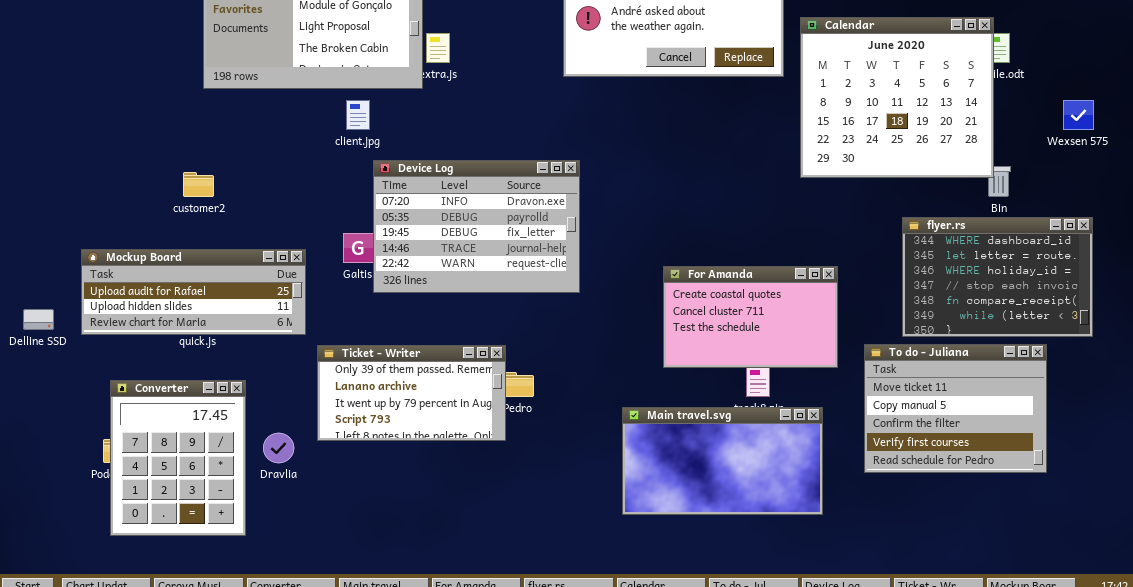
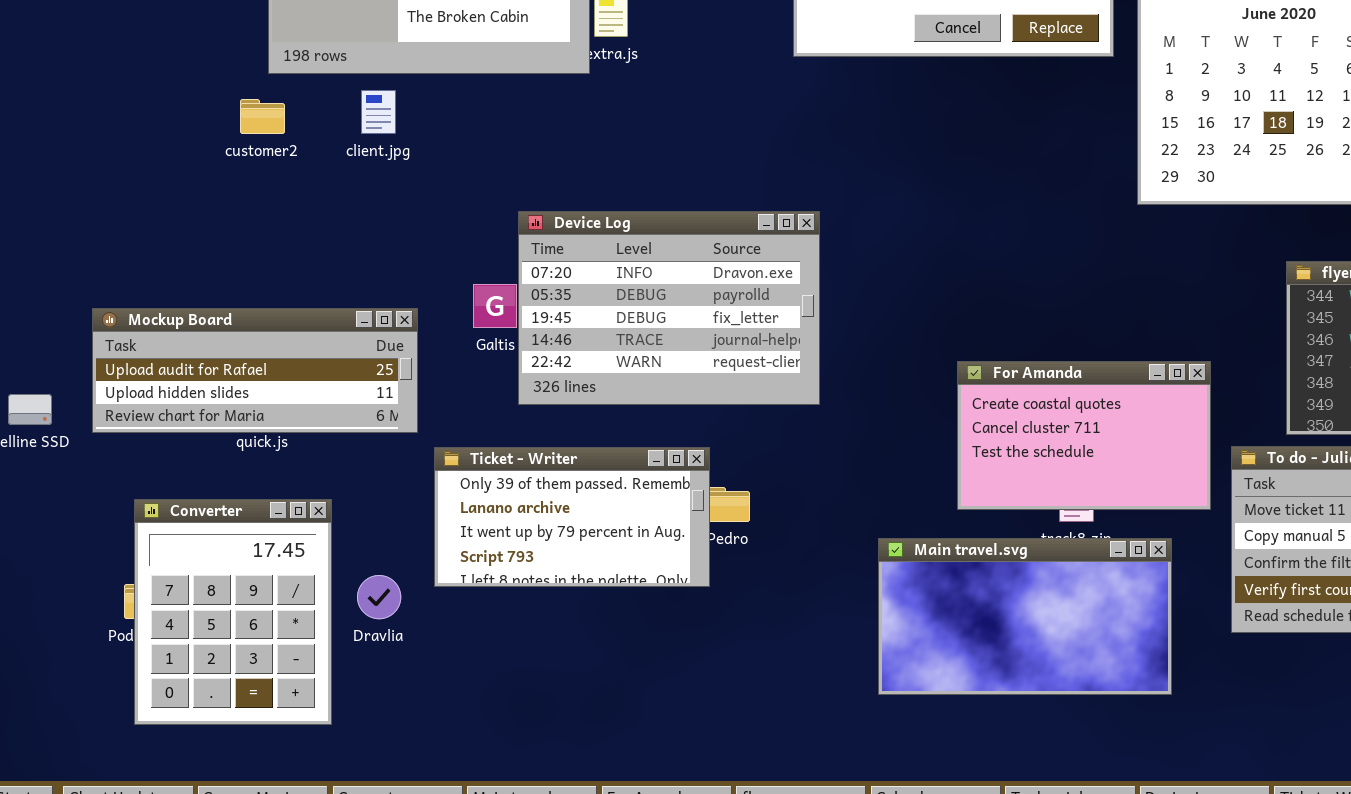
client.jpg: [346,100,370,130] -> [361,90,396,134], moved
Device Log: [373,160,580,293] -> [518,211,820,405], moved
customer2: [183,172,214,197] -> [240,99,285,134], moved
For Amanda: [663,266,838,368] -> [957,361,1211,510], moved

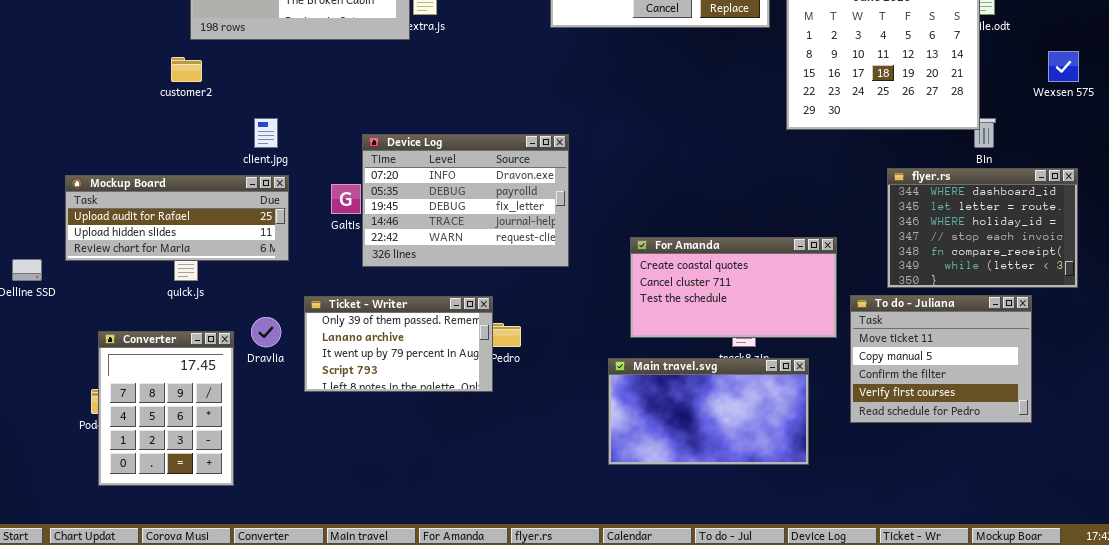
client.jpg: [361,90,396,134] -> [254,118,278,148], moved
Mockup Board: [92,308,418,433] -> [65,175,289,261], moved
For Amanda: [957,361,1211,510] -> [630,237,837,338], resized
Dravlia: [357,575,401,619] -> [251,317,281,347], moved

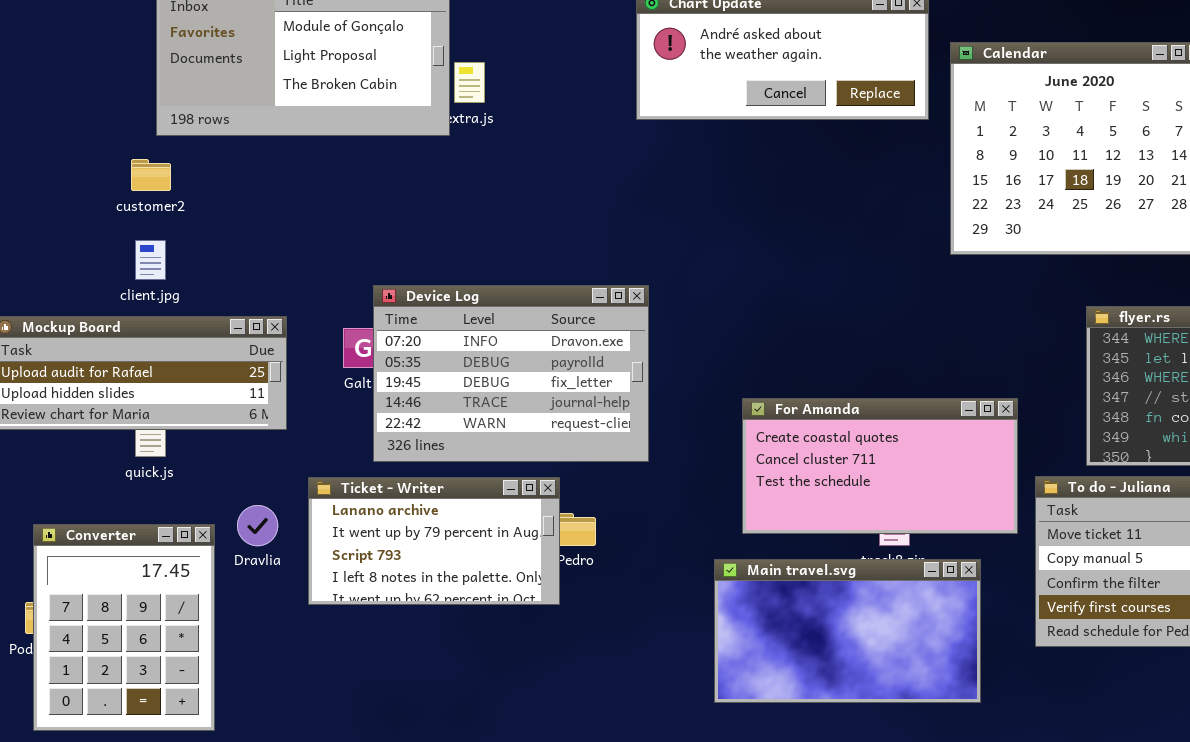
client.jpg: [254,118,278,148] -> [135,240,166,280], moved
Device Log: [362,134,569,267] -> [373,285,649,462], moved
Ticket - Writer: [304,296,493,392] -> [308,477,560,605], scrolled down 1 row

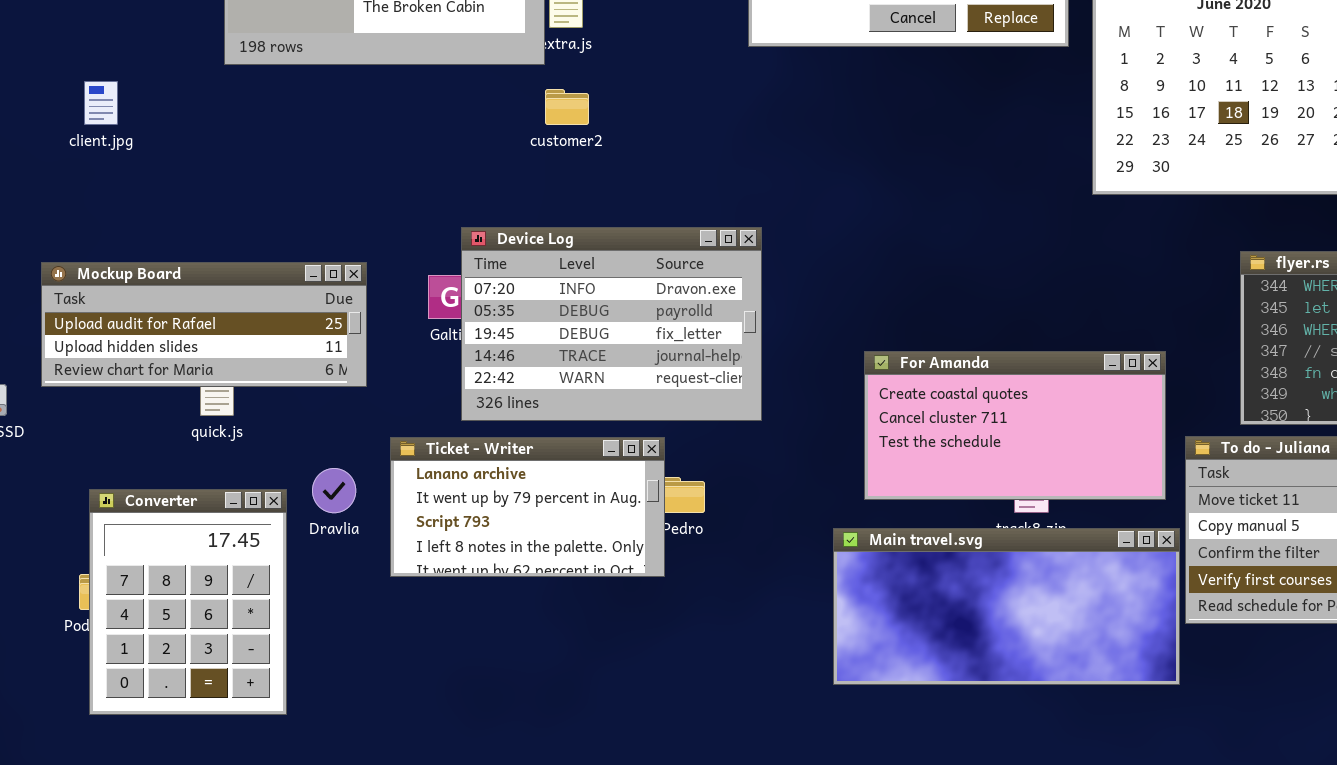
customer2: [131,159,171,191] -> [545,89,589,125], moved
client.jpg: [135,240,166,280] -> [84,81,118,125], moved
Main travel.svg: [714,559,981,703] -> [833,528,1180,685], resized

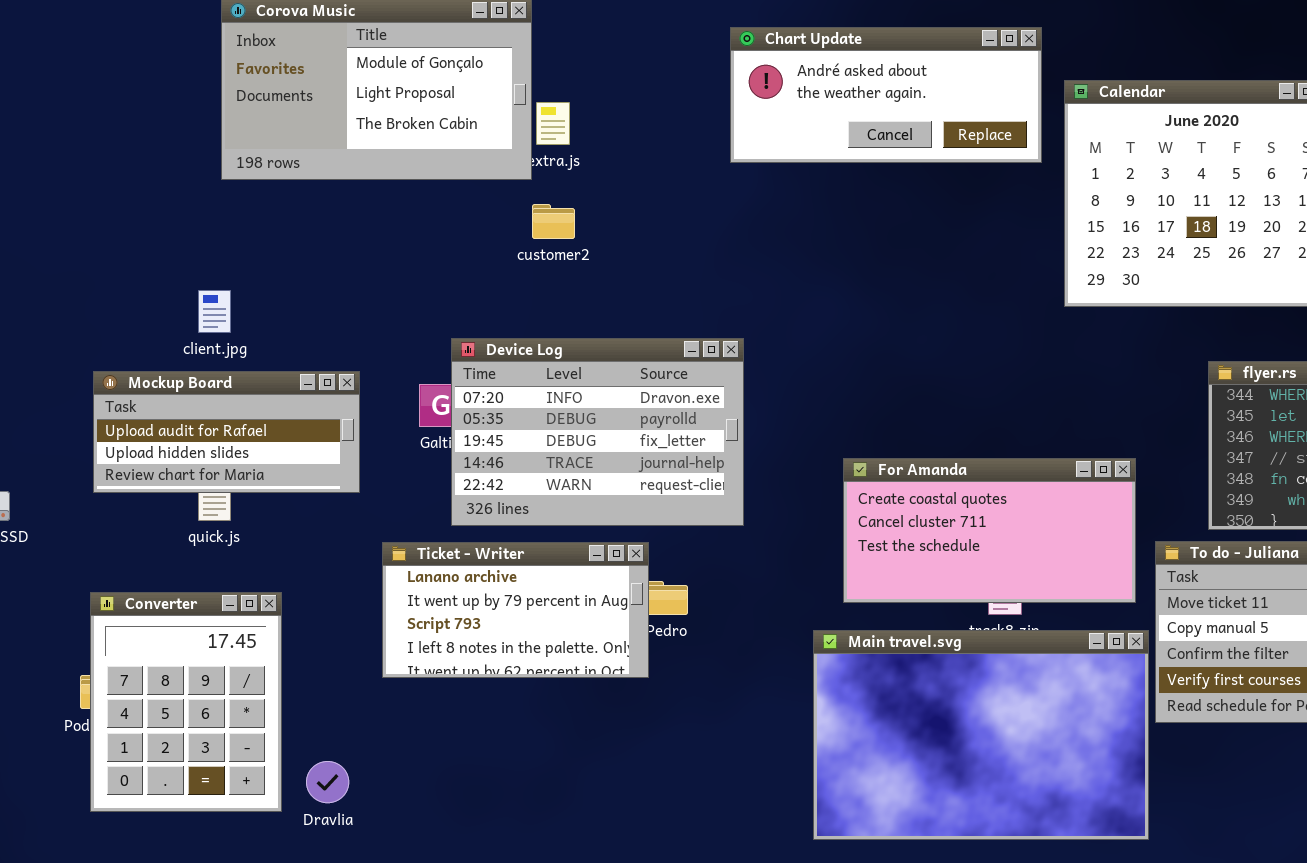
client.jpg: [84,81,118,125] -> [198,290,231,333], moved
Mockup Board: [41,262,367,387] -> [93,371,360,493], resized
Dravlia: [312,468,356,513] -> [306,761,349,803], moved
Main travel.svg: [833,528,1180,685] -> [813,630,1149,840], resized

